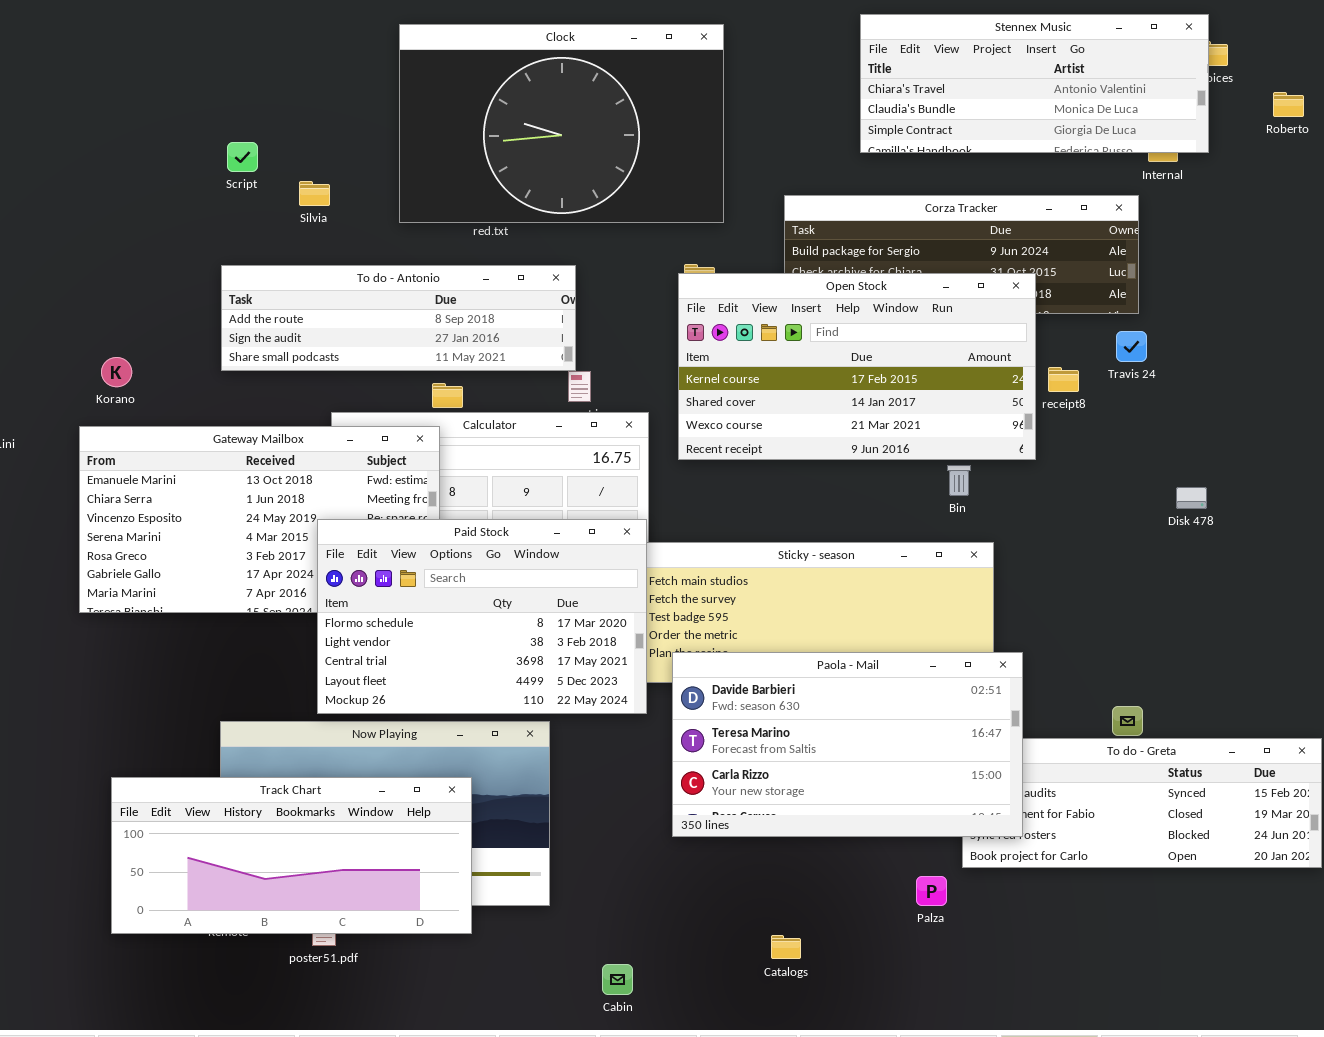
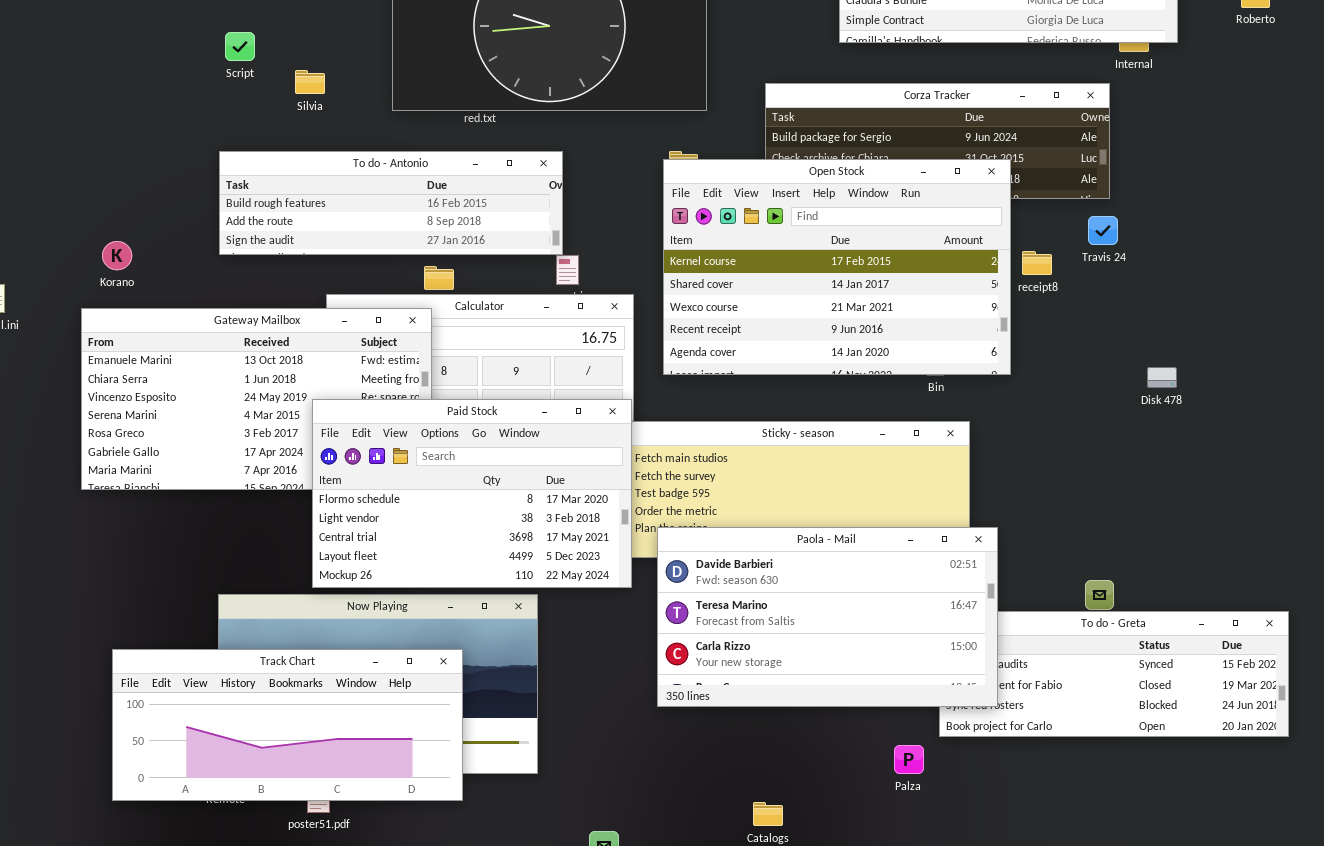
To do - Antonio: [221,265,576,371] -> [219,151,563,255], scrolled up 1 row
Open Stock: [678,273,1036,460] -> [663,159,1011,375], resized

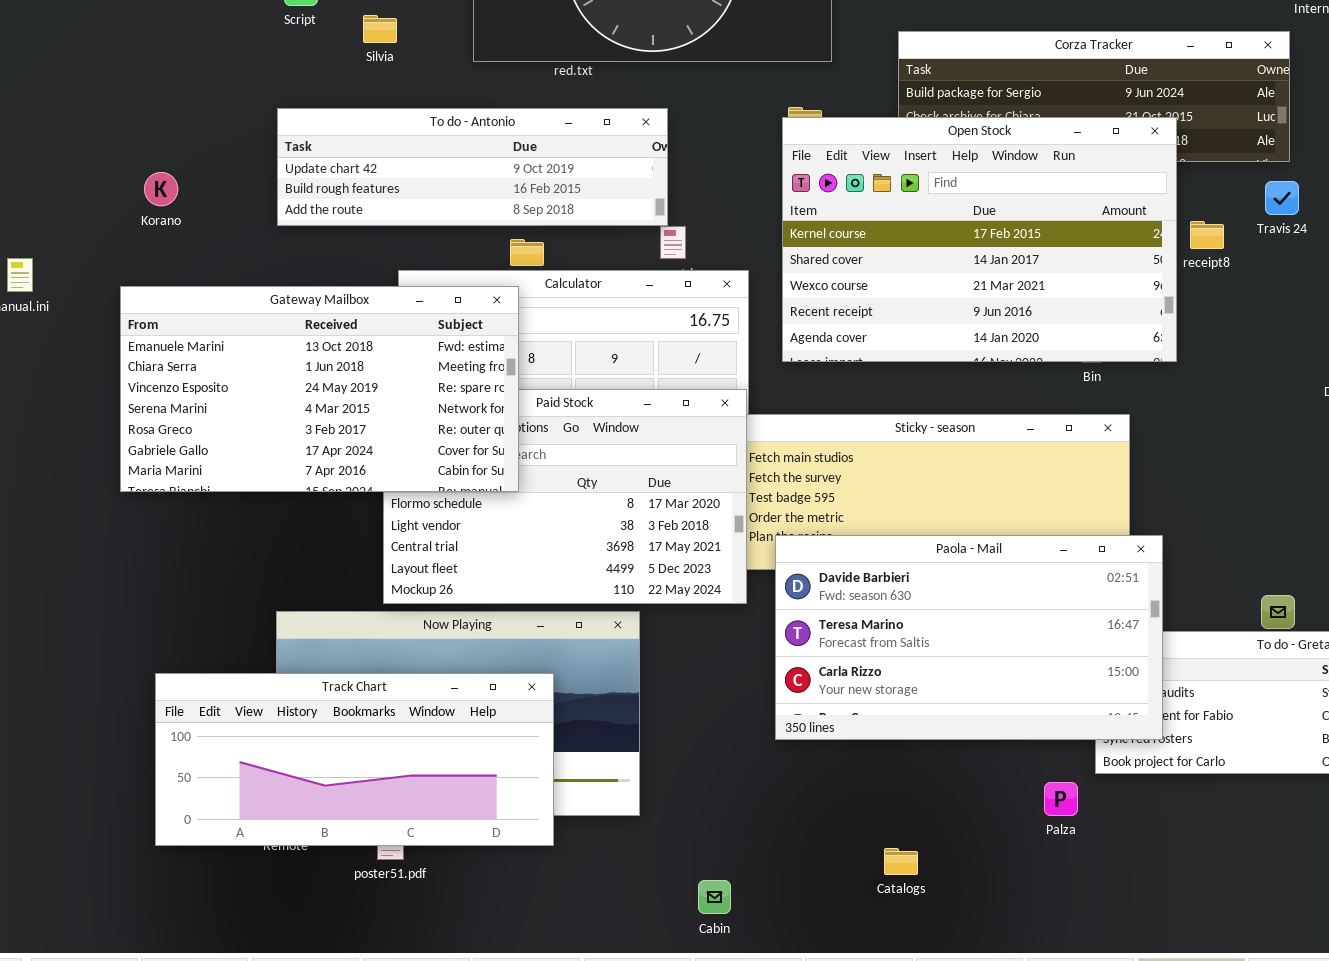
To do - Antonio: [219,151,563,255] -> [277,108,668,226], scrolled up 1 row
Korano: [102,241,132,270] -> [144,172,178,206], moved
Gateway Mailbox: [81,308,432,490] -> [120,286,519,492], raised

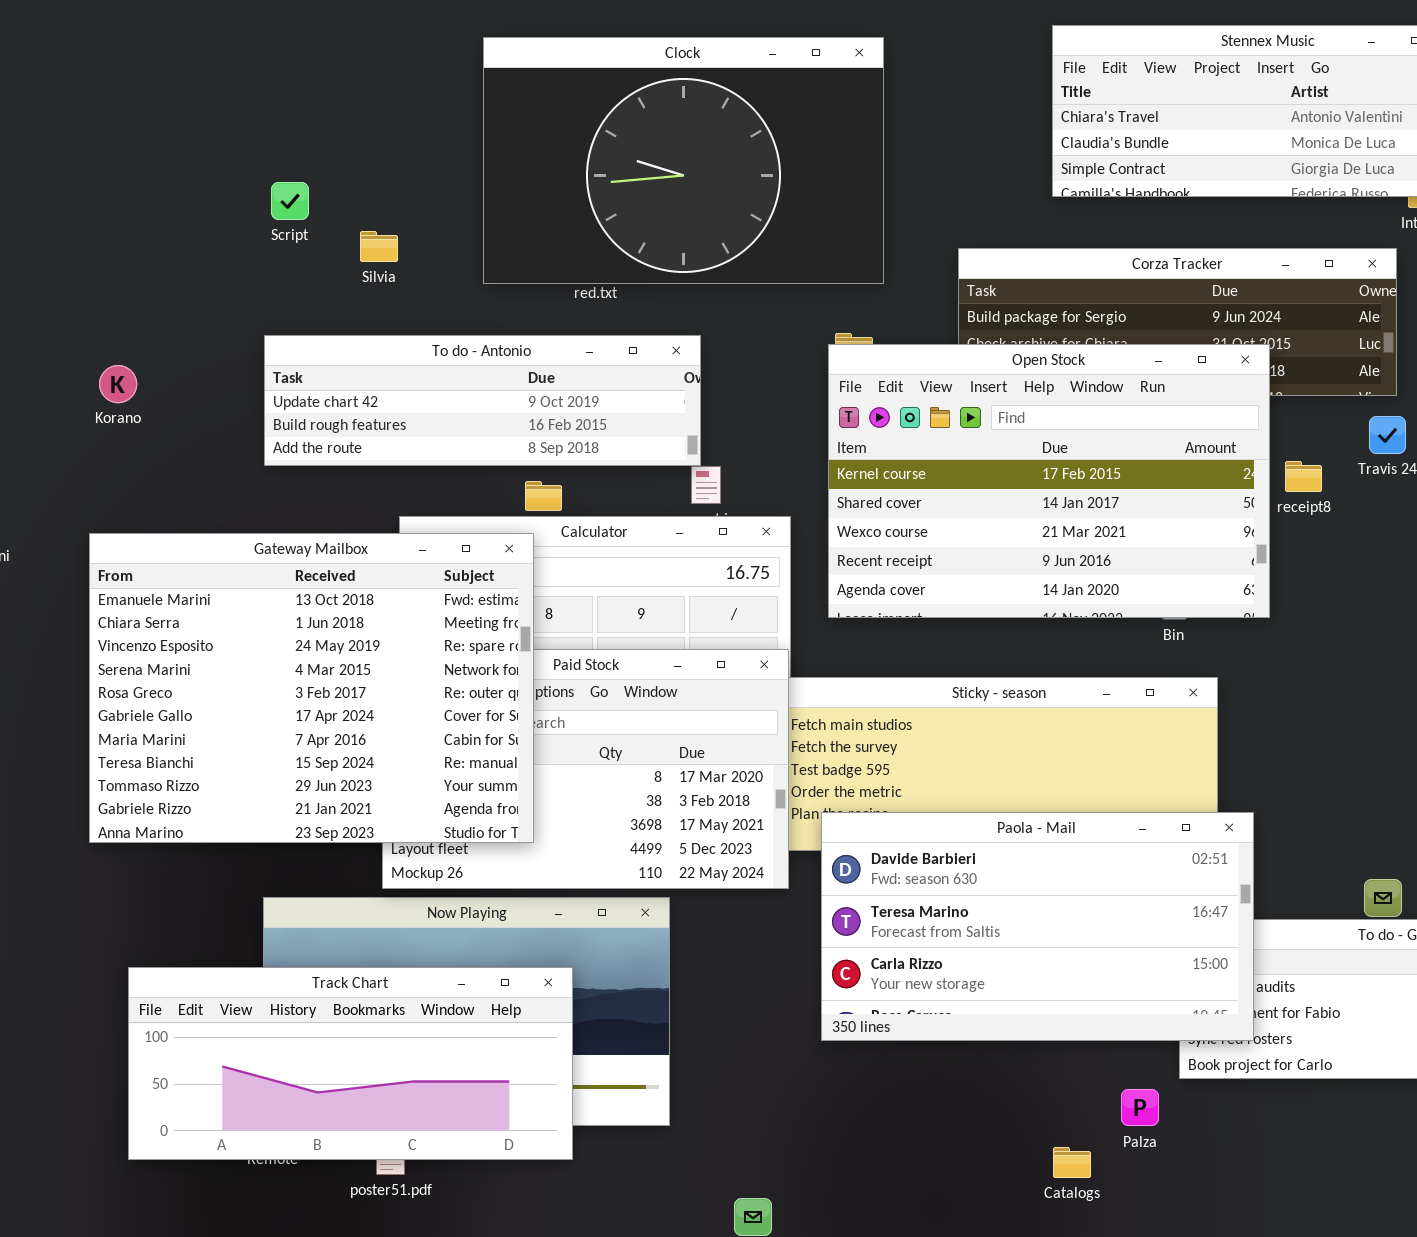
Korano: [144,172,178,206] -> [99,365,137,403], moved
Gateway Mailbox: [120,286,519,492] -> [89,533,534,843], resized
Catalogs: [884,848,918,875] -> [1053,1147,1091,1178], moved

